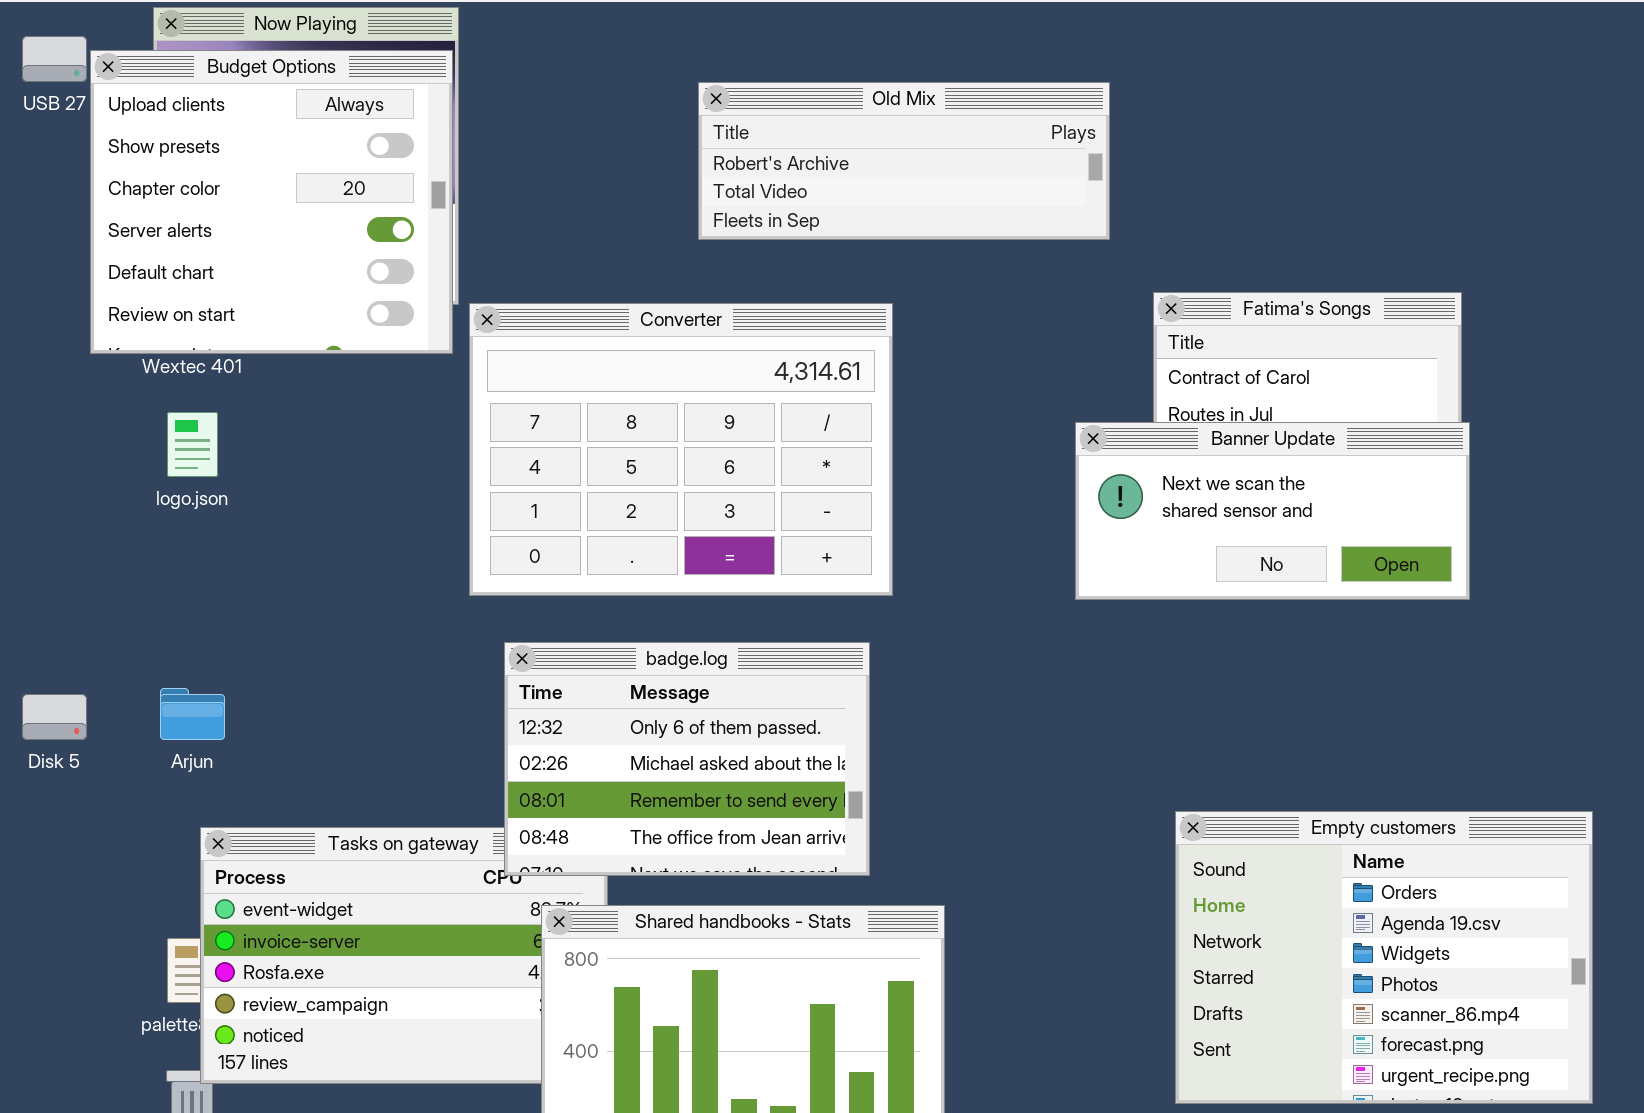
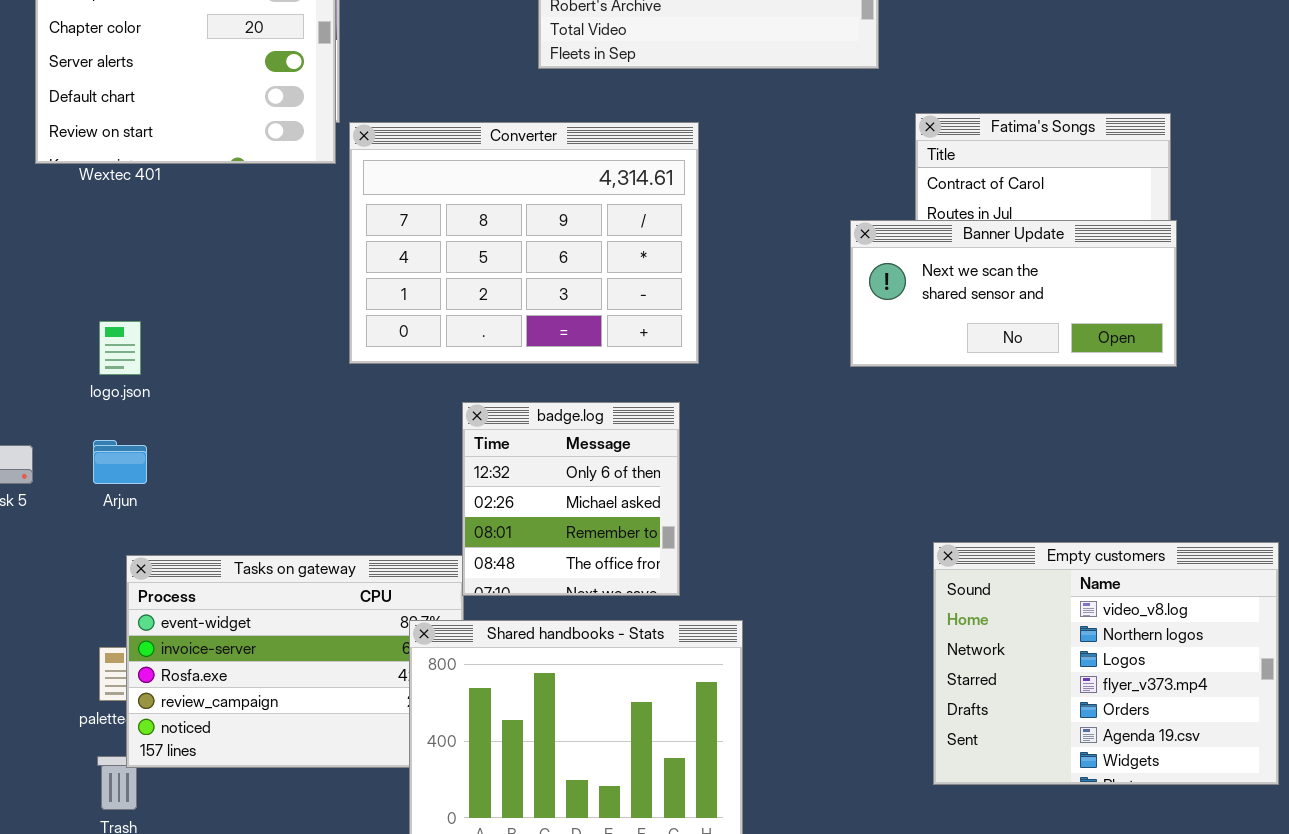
logo.json: [167,412,218,477] -> [99,321,141,375], moved
badge.log: [504,642,870,876] -> [462,402,680,596], resized
Empty customers: [1175,811,1593,1104] -> [933,542,1279,785], scrolled up 4 rows

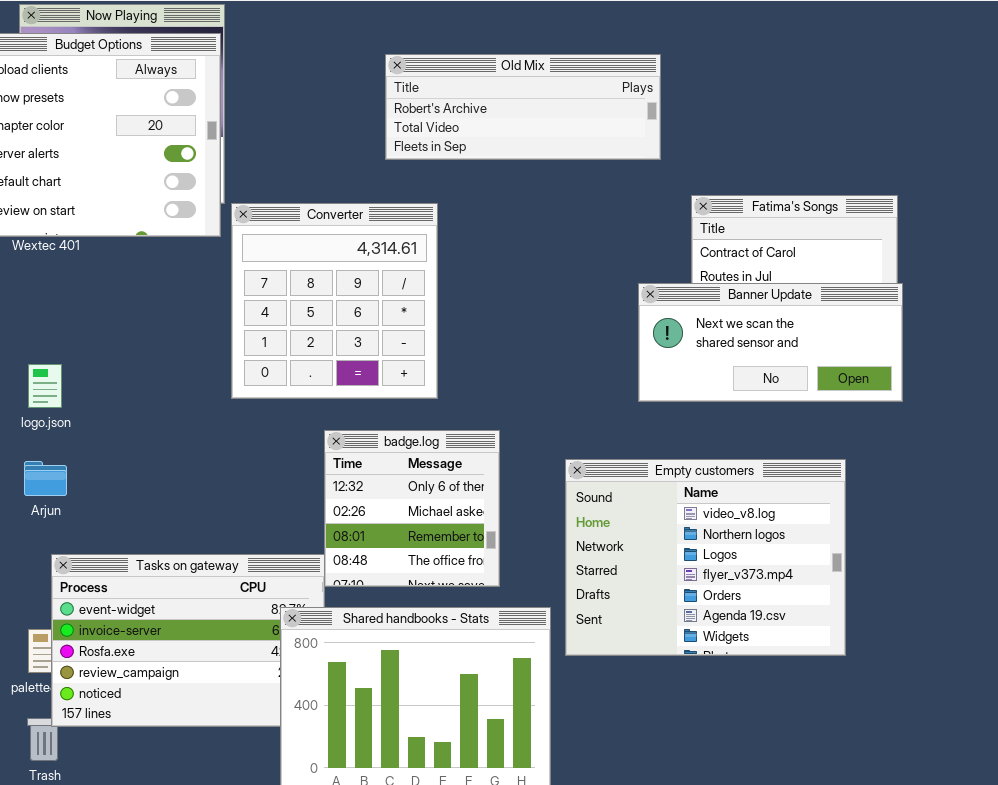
Converter: [349,122,699,364] -> [231,203,438,399], resized
Empty customers: [933,542,1279,785] -> [565,459,846,656], moved

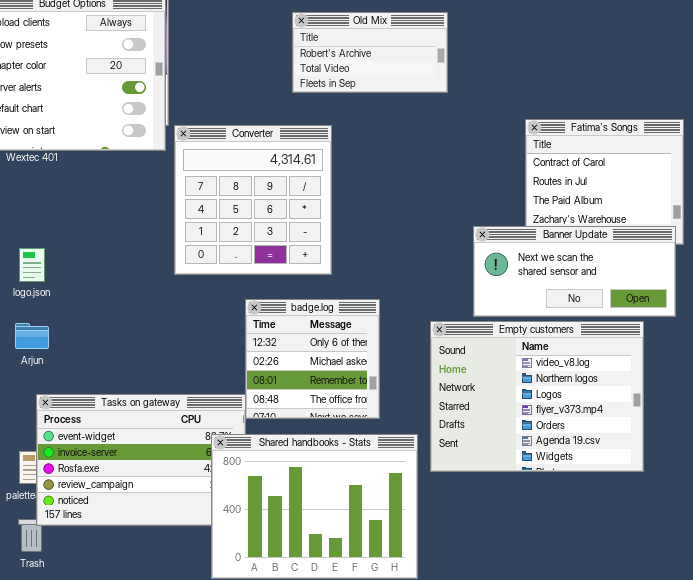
Old Mix: [385,54,661,160] -> [292,12,448,93], resized
Banner Update: [638,283,903,402] -> [473,226,676,317], moved

